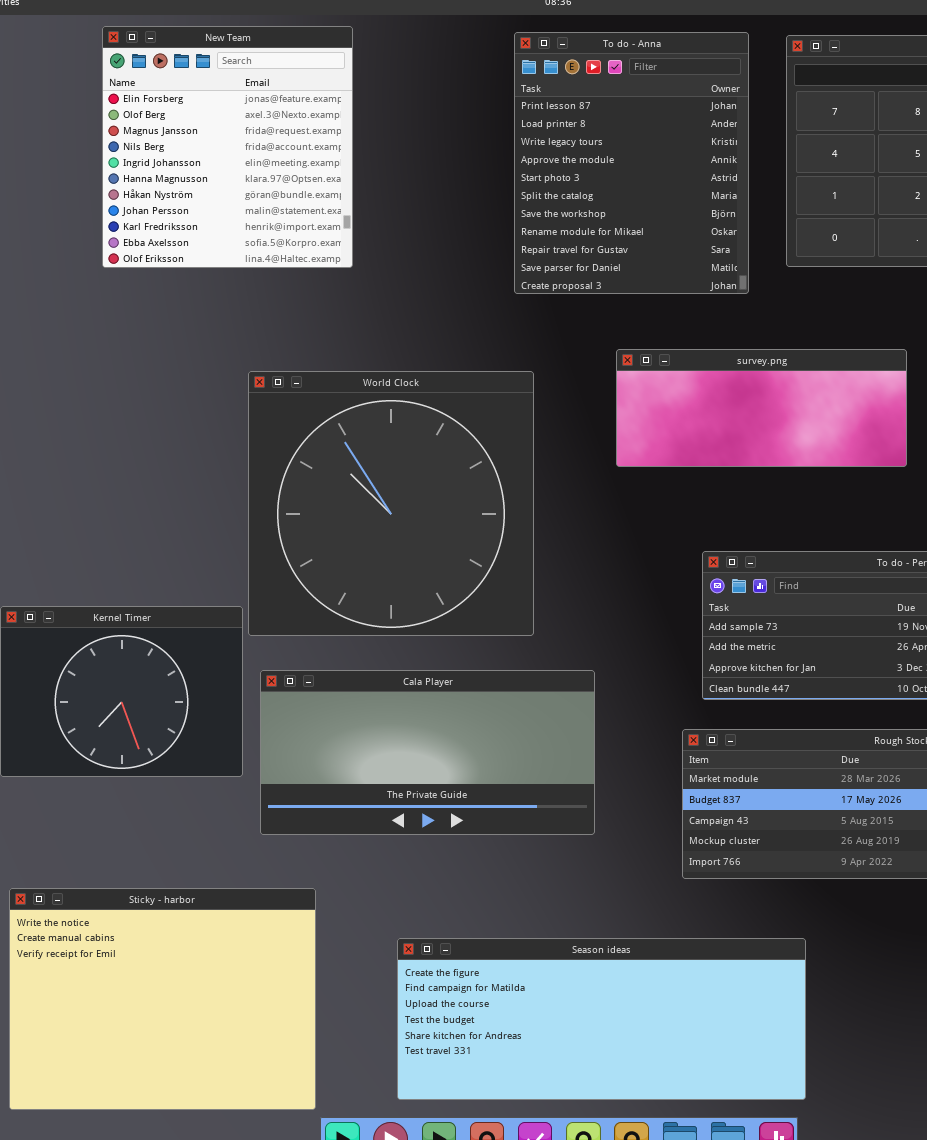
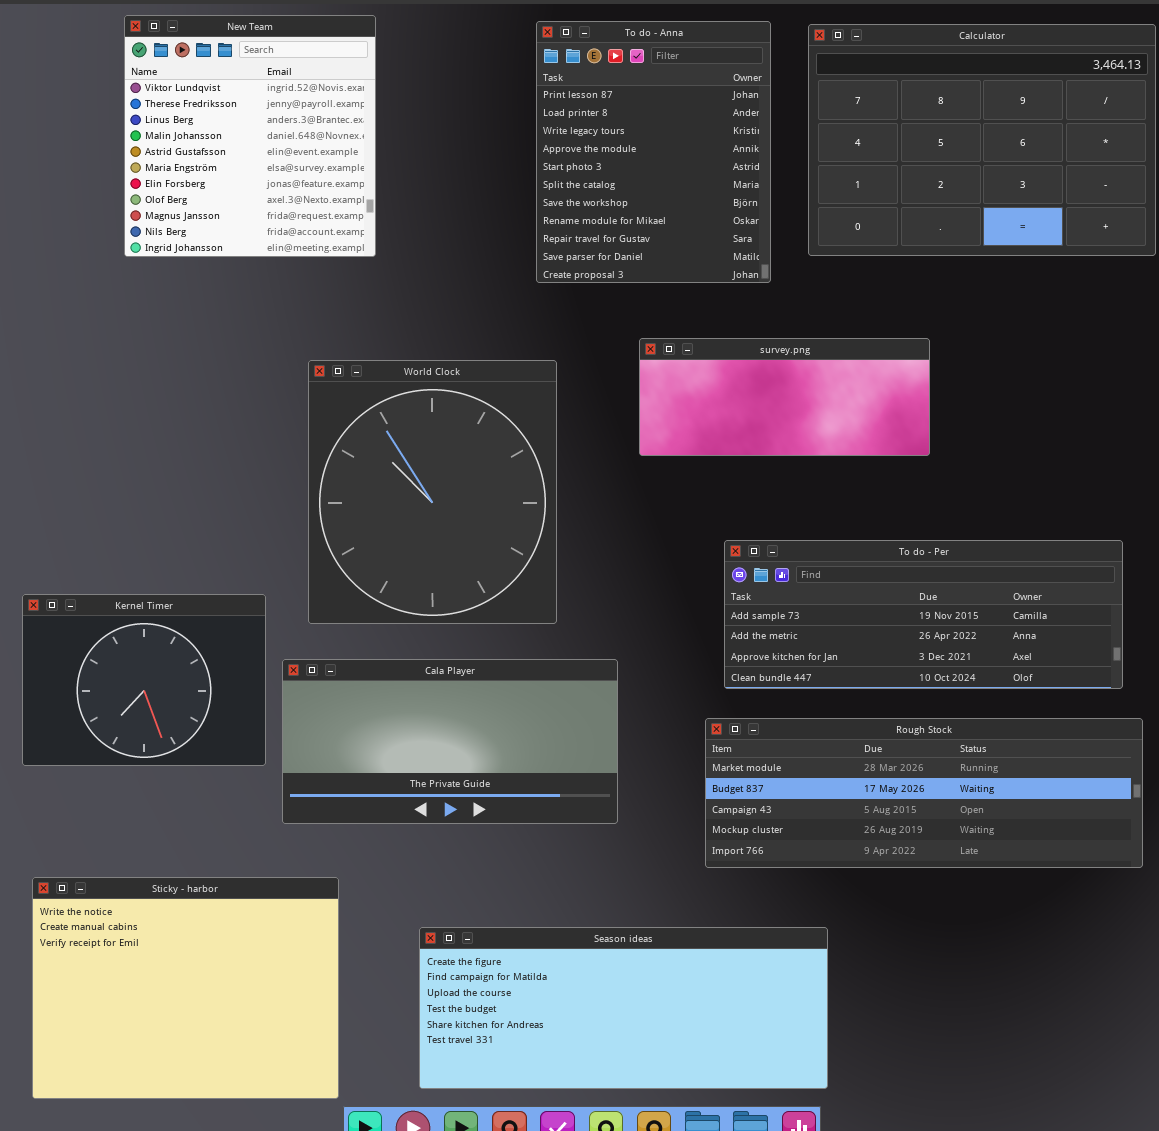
New Team: [102,26,353,268] -> [124,15,376,257], scrolled up 6 rows
World Clock: [248,371,534,636] -> [308,360,557,624], resized

